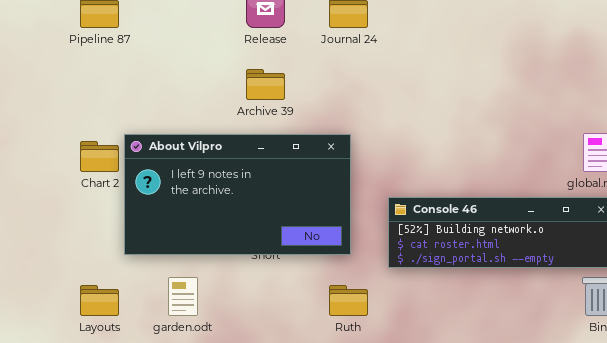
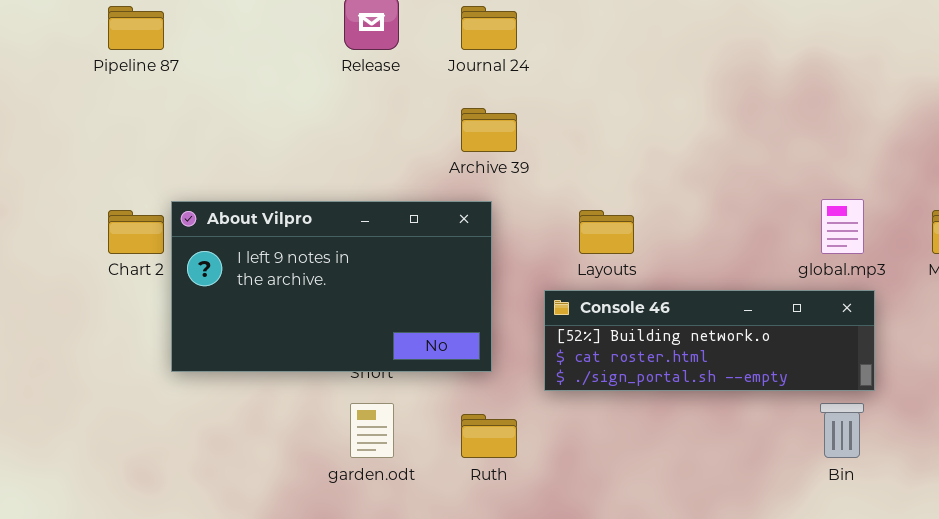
Archive 39: [246,69,285,100] -> [461,108,517,152], moved
garden.odt: [168,277,198,316] -> [350,403,394,458], moved
Layouts: [80,285,119,316] -> [579,210,634,254], moved

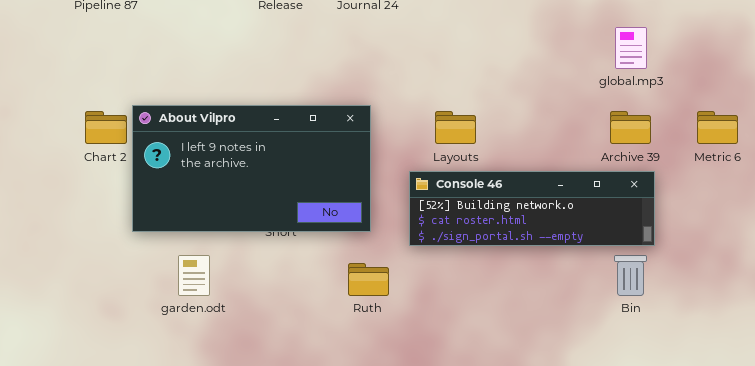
Archive 39: [461,108,517,152] -> [610,111,651,144], moved
global.mp3: [821,199,864,254] -> [615,27,647,69], moved
garden.odt: [350,403,394,458] -> [178,255,210,296], moved

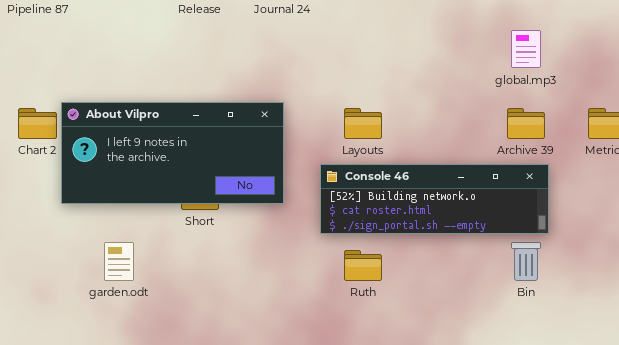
About Vilpro: [132,105,371,232] -> [61,102,284,204], resized
Ruth: [348,263,389,296] -> [344,250,382,281], moved

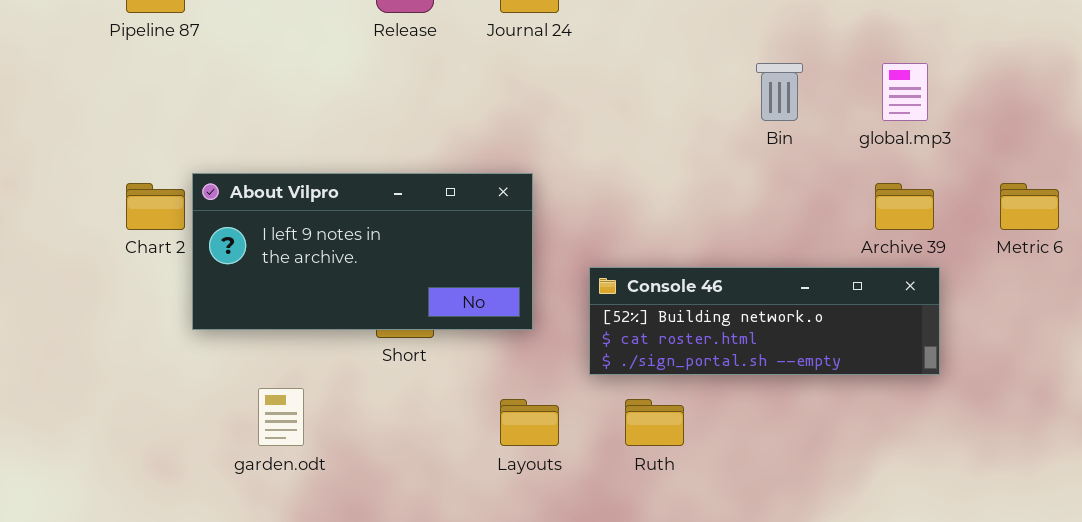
Layouts: [344,108,382,139] -> [500,399,559,446], moved
Bin: [511,242,541,281] -> [756,63,803,121], moved

